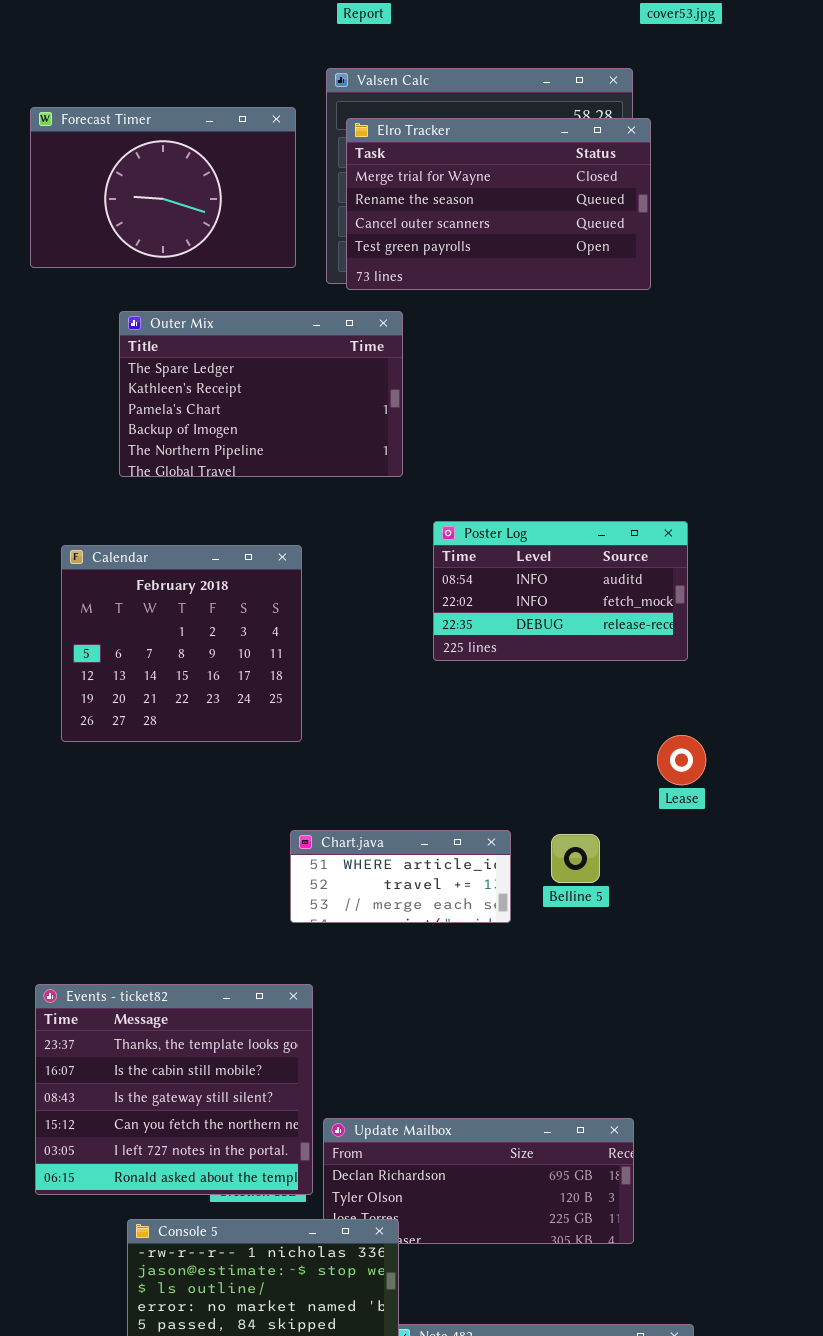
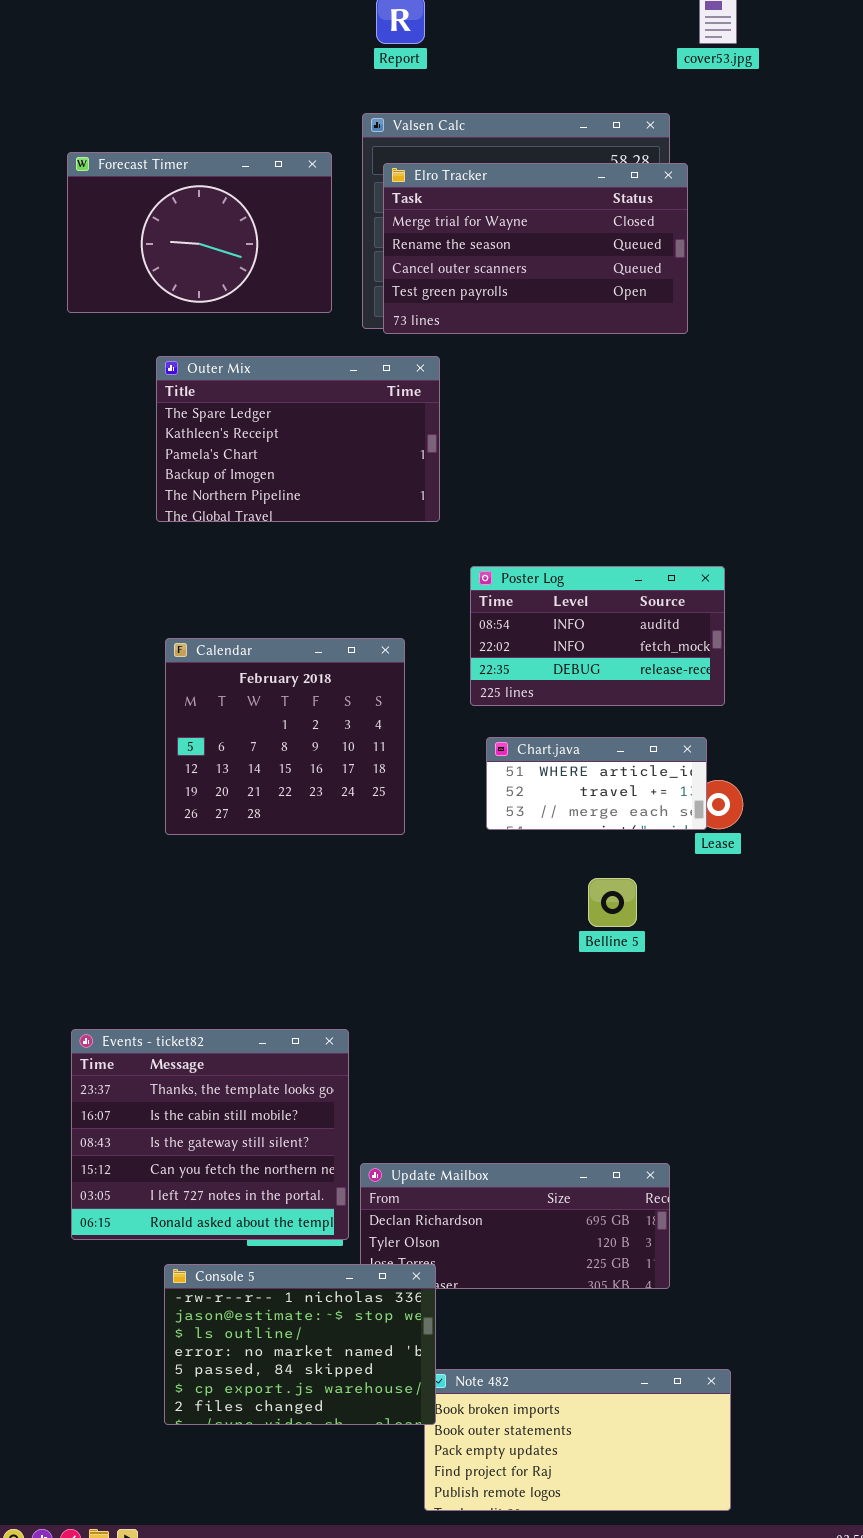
Calendar: [61,545,302,742] -> [165,638,405,835], moved
Chart.java: [290,830,511,923] -> [486,737,707,830], moved

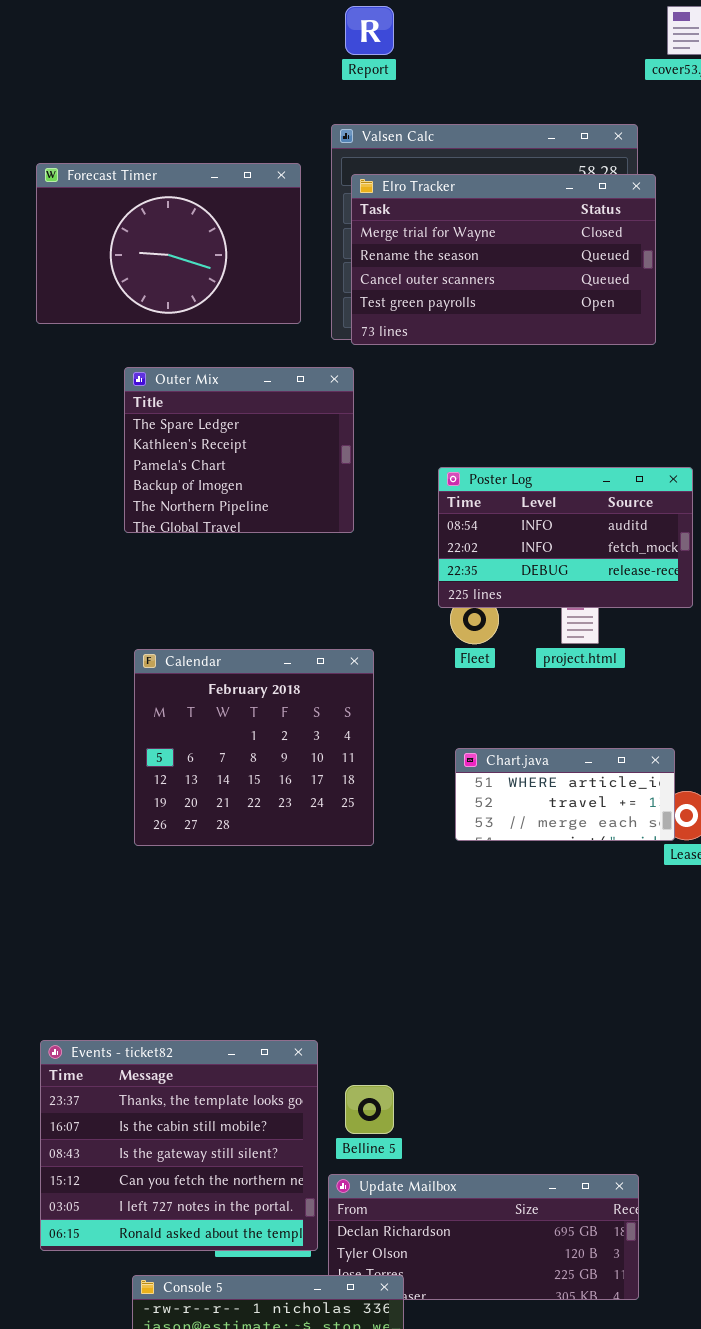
Outer Mix: [156,356,440,522] -> [124,367,354,533], resized
Poster Log: [470,566,725,706] -> [438,467,693,608], moved
Belline 5: [588,878,637,927] -> [345,1085,394,1134], moved

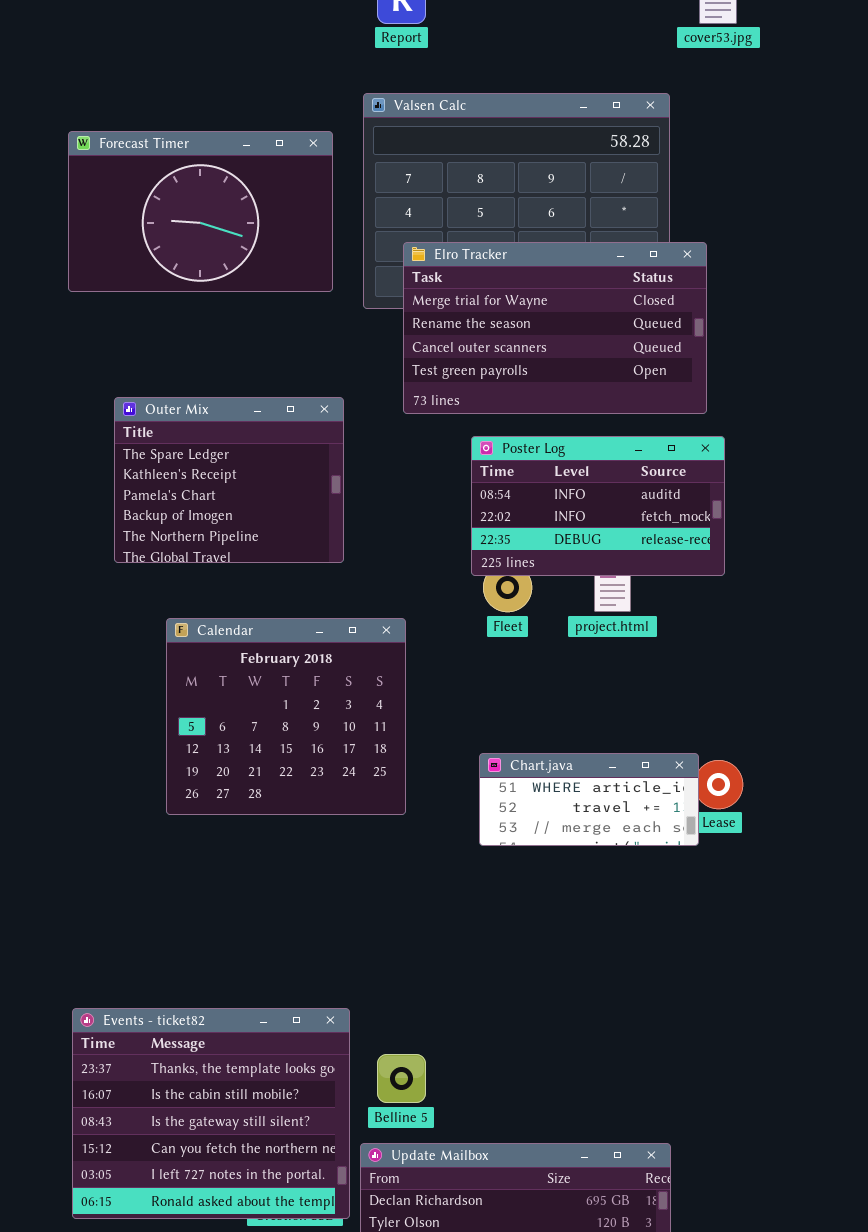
Elro Tracker: [351,174,656,345] -> [403,242,707,414], moved
Outer Mix: [124,367,354,533] -> [114,397,344,563], moved
Chart.java: [455,748,675,841] -> [479,753,699,846], moved

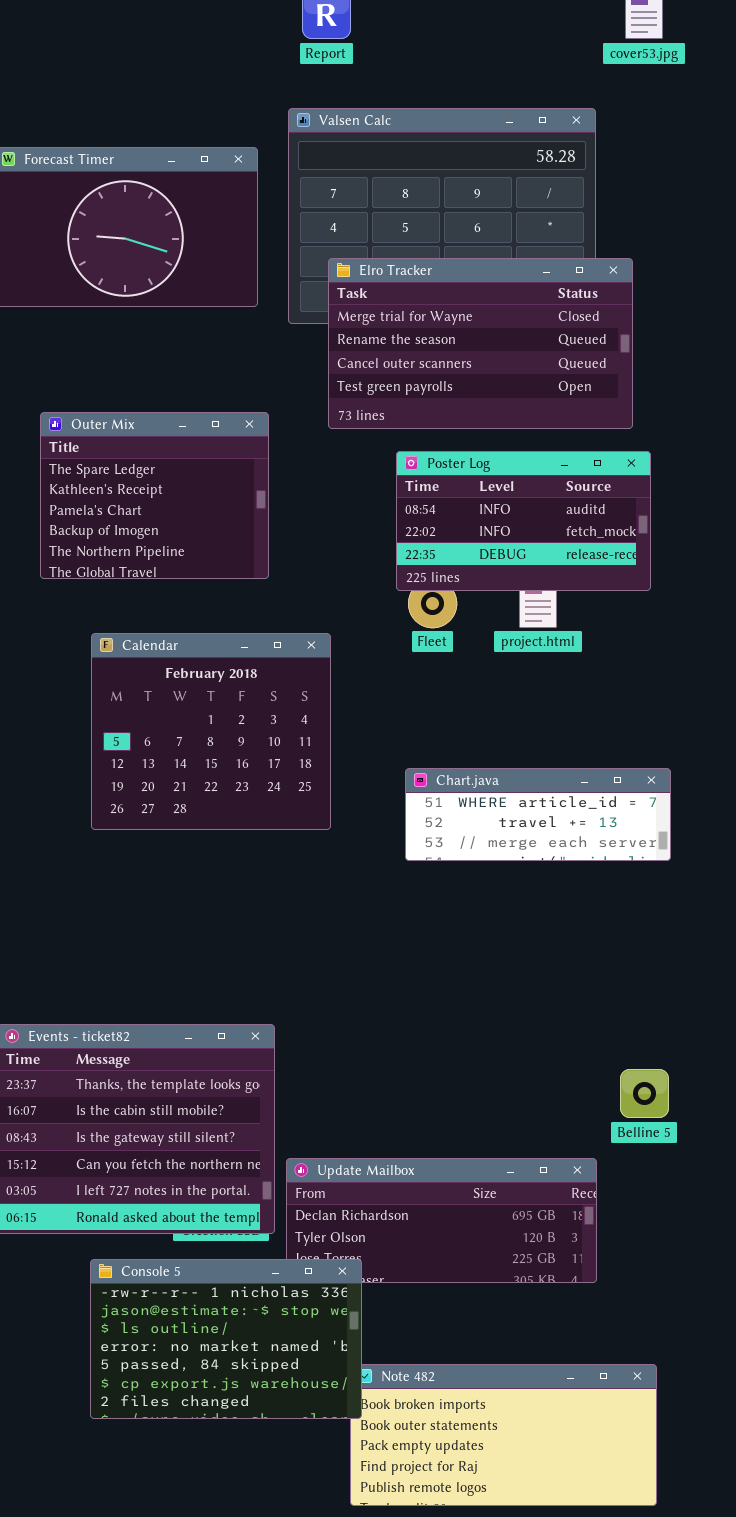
Chart.java: [479,753,699,846] -> [405,768,671,861], resized
Belline 5: [377,1054,426,1103] -> [620,1069,669,1118], moved

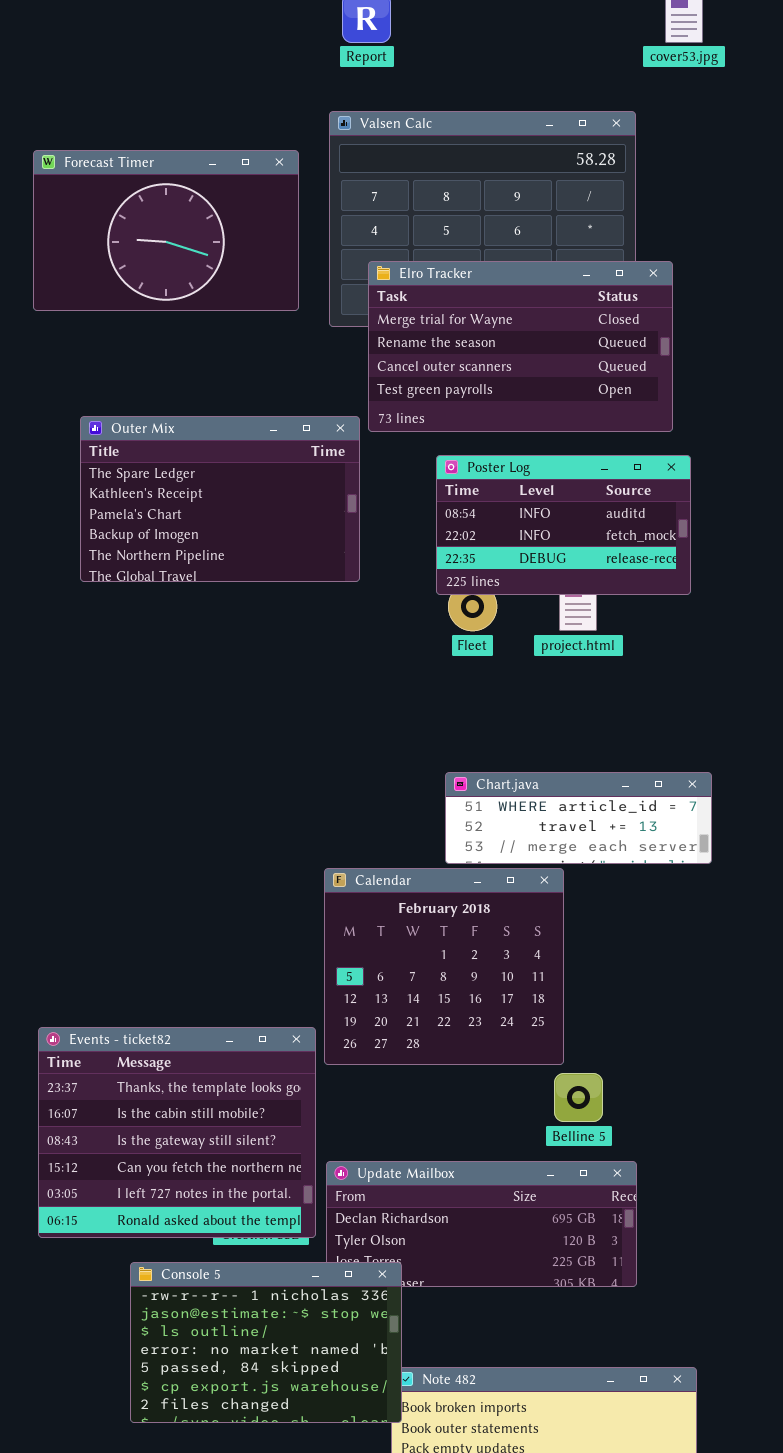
Outer Mix: [40,412,269,579] -> [80,416,360,582], resized
Calendar: [91,633,331,830] -> [324,868,564,1065], moved
Belline 5: [620,1069,669,1118] -> [554,1073,603,1122], moved

